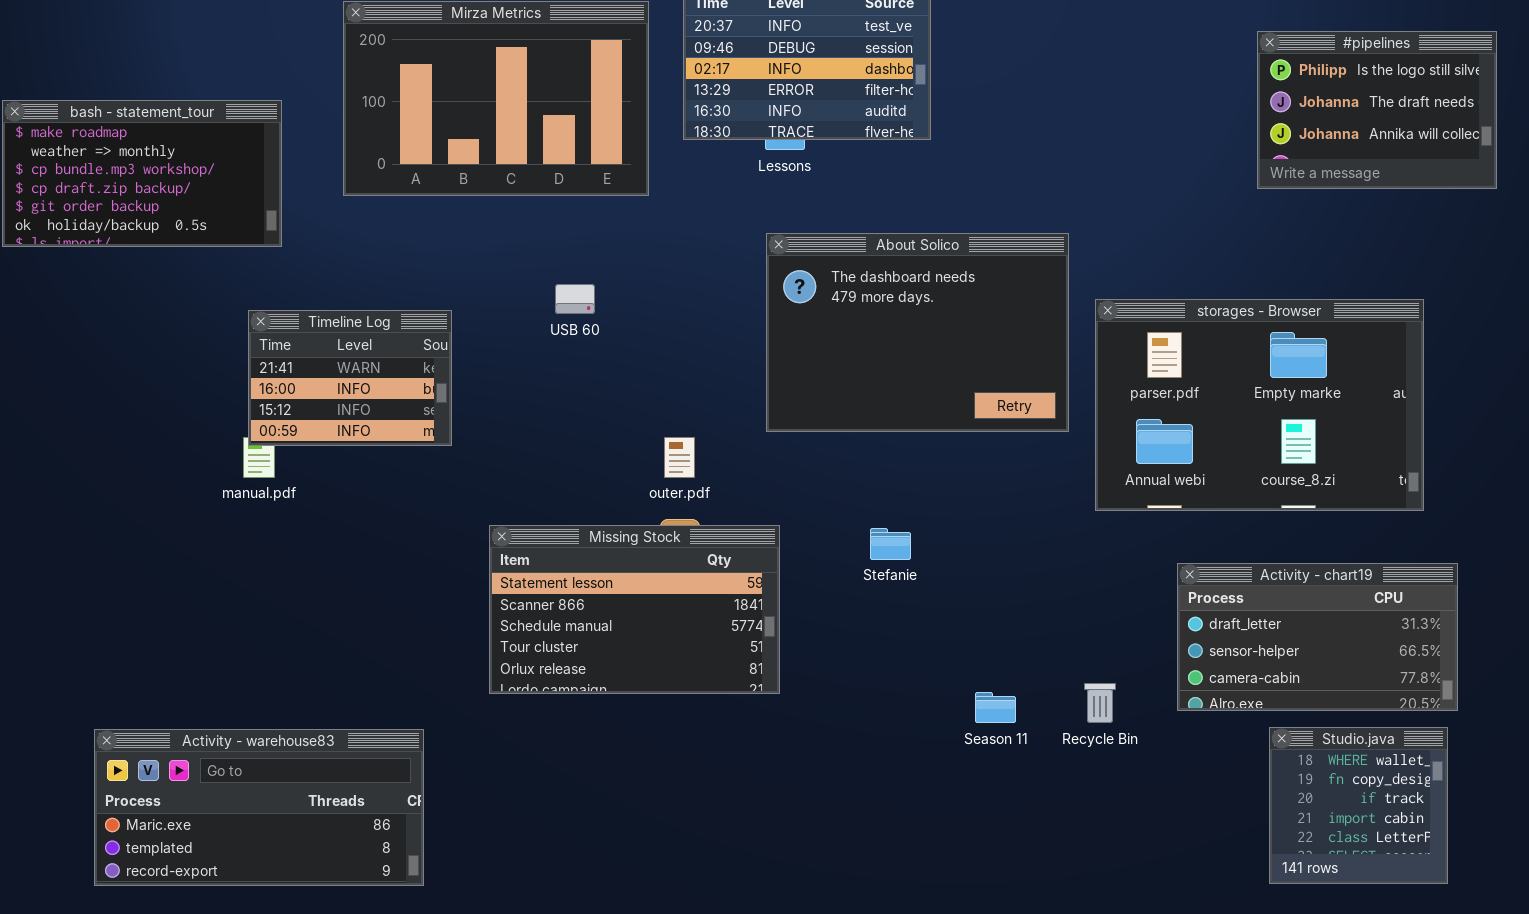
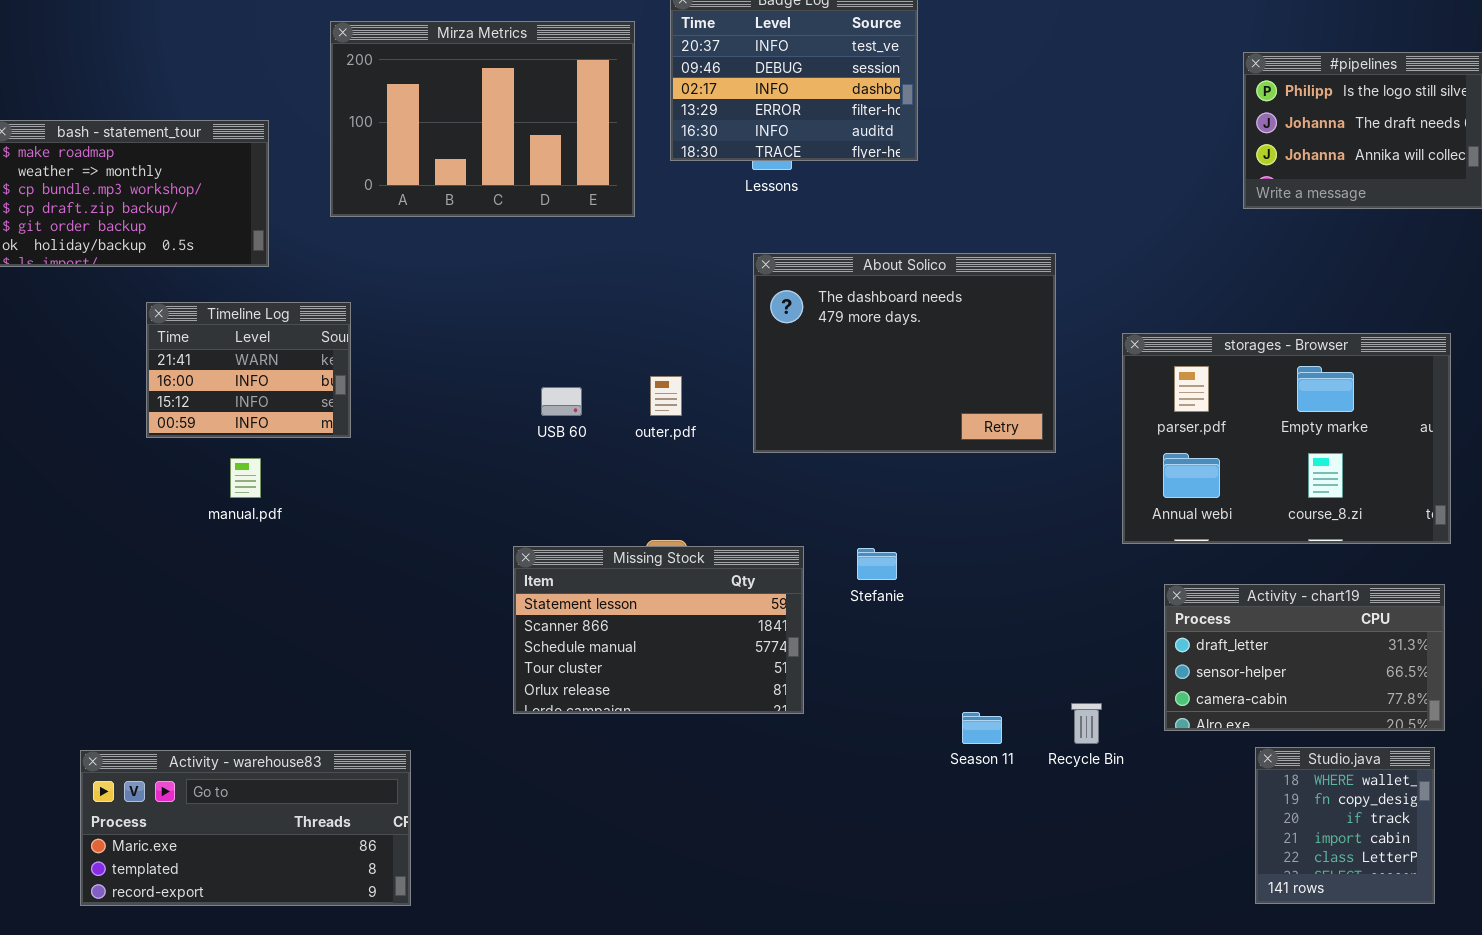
USB 60: [555,284,595,314] -> [541,387,582,416], moved
storages - Browser: [1095,299,1424,511] -> [1122,333,1451,544], moved
Timeline Log: [248,310,452,446] -> [146,302,351,438], moved
outer.pdf: [664,437,695,478] -> [650,376,682,416], moved
Missing Stock: [489,525,780,694] -> [513,546,804,714], moved

